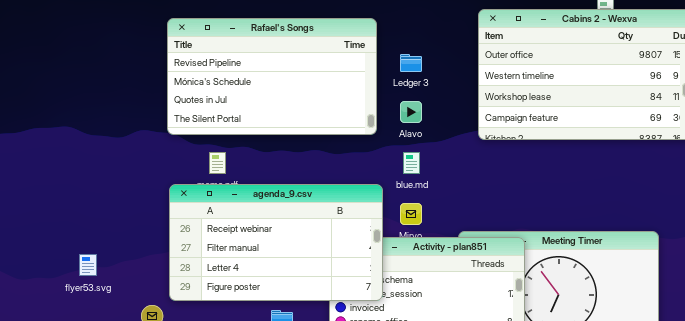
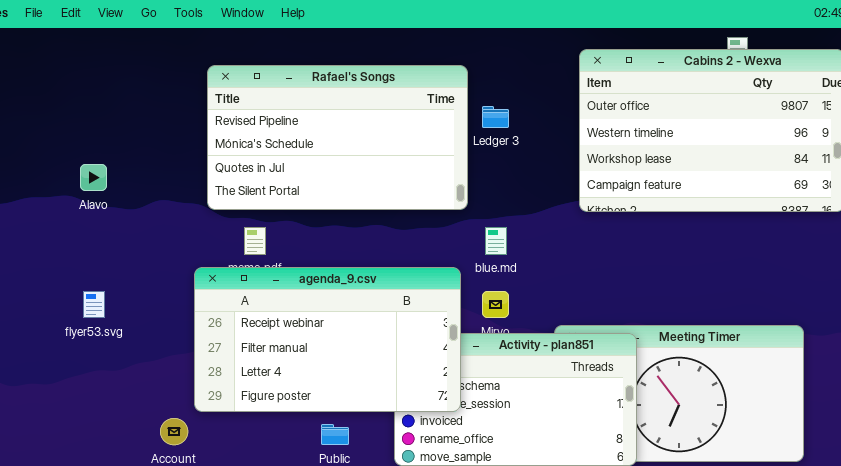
Rafael's Songs: [167,18,377,135] -> [207,65,468,210], moved
Alavo: [400,101,422,123] -> [80,164,107,191], moved
flyer53.svg: [79,254,97,276] -> [83,291,105,318], moved

